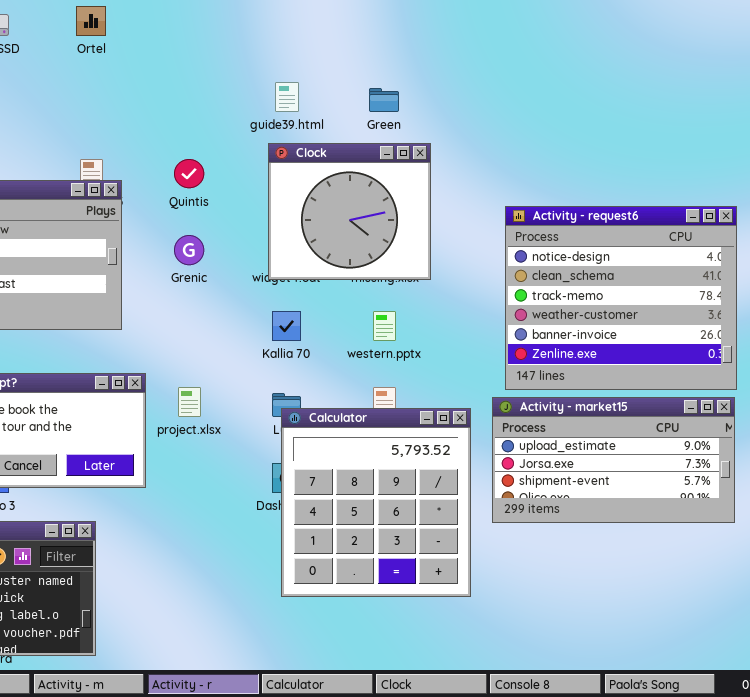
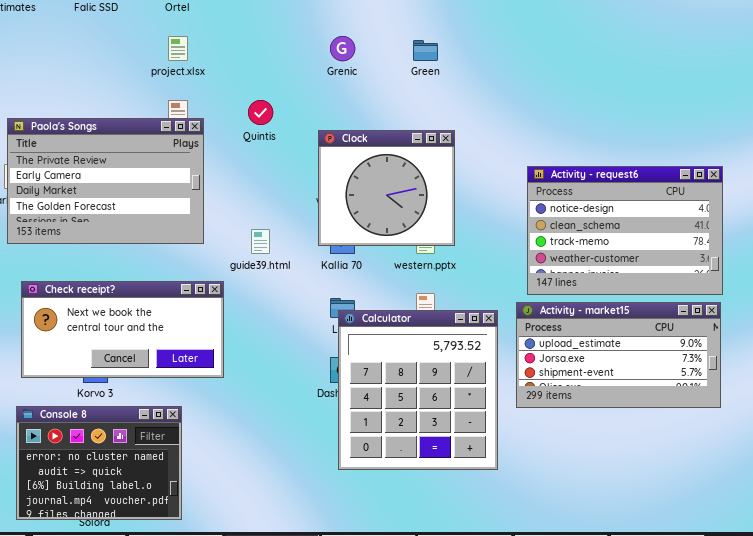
guide39.html: [275,82,299,112] -> [251,229,270,254], moved
Clock: [268,143,431,280] -> [318,130,455,246], moved
Activity - request6: [505,206,737,390] -> [527,166,723,295], resized
Grenic: [174,235,204,265] -> [330,36,355,61], moved
project.xlsx: [178,387,201,417] -> [168,36,188,61], moved

